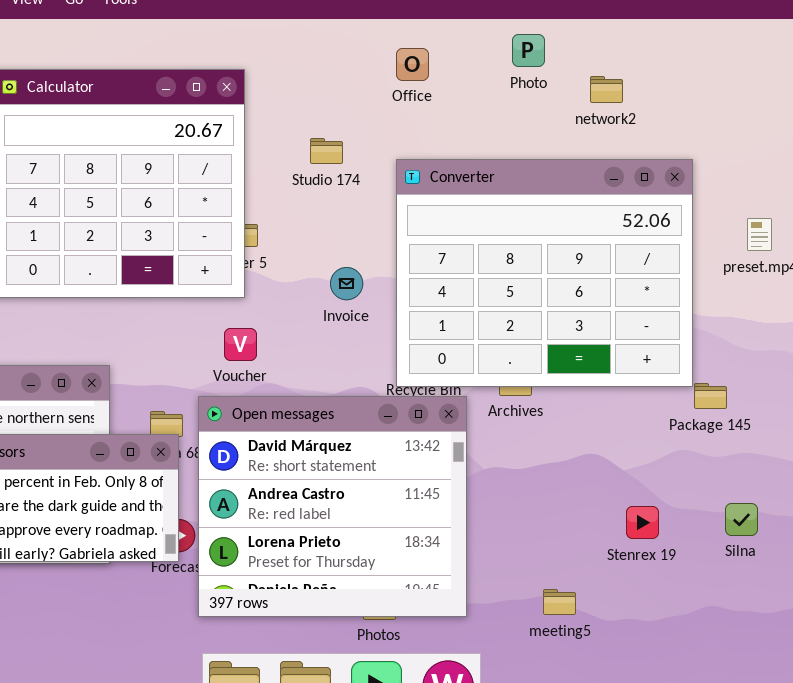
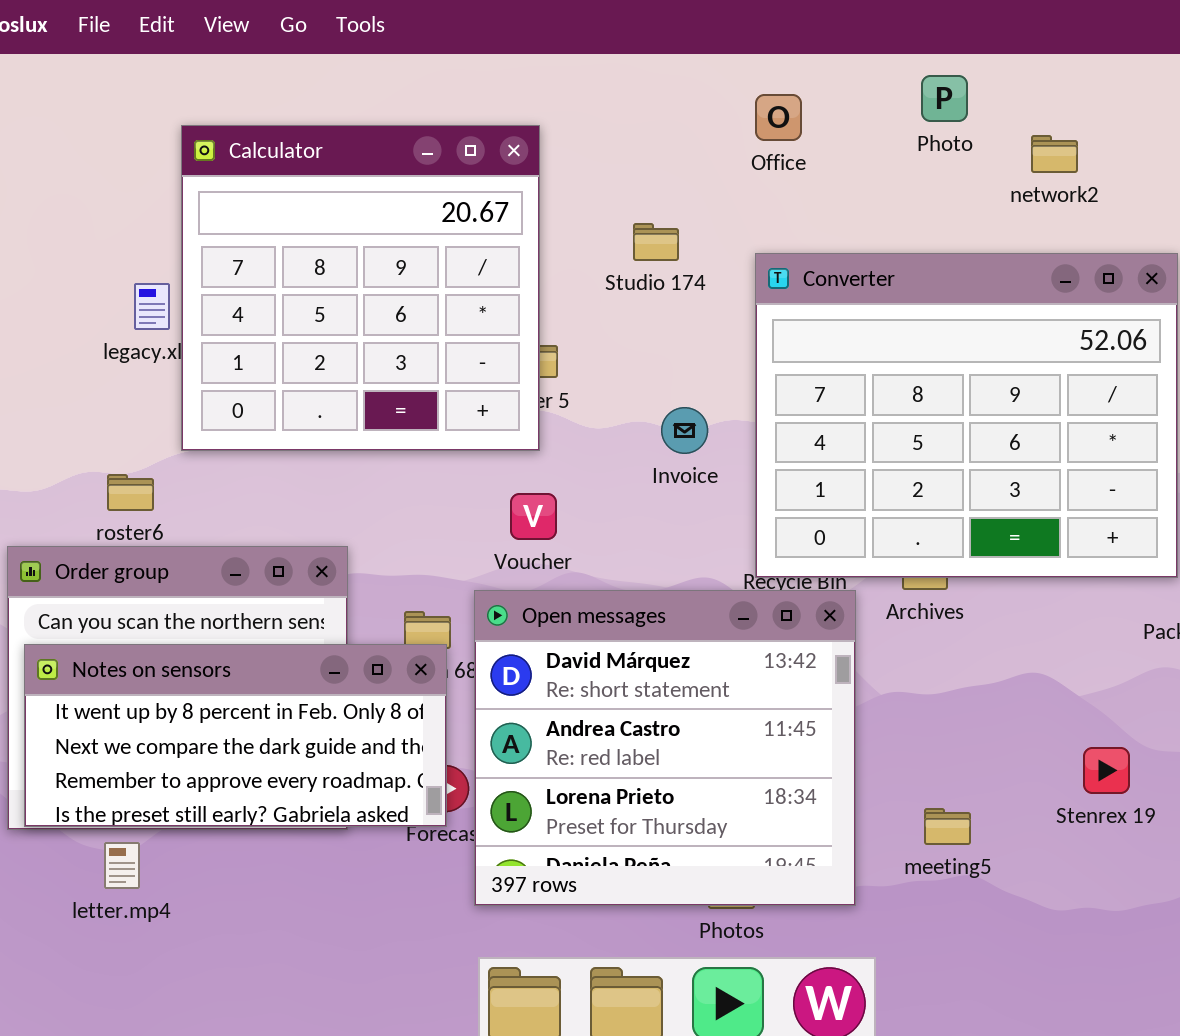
meeting5: [543,589,576,615] -> [924,808,971,845], moved

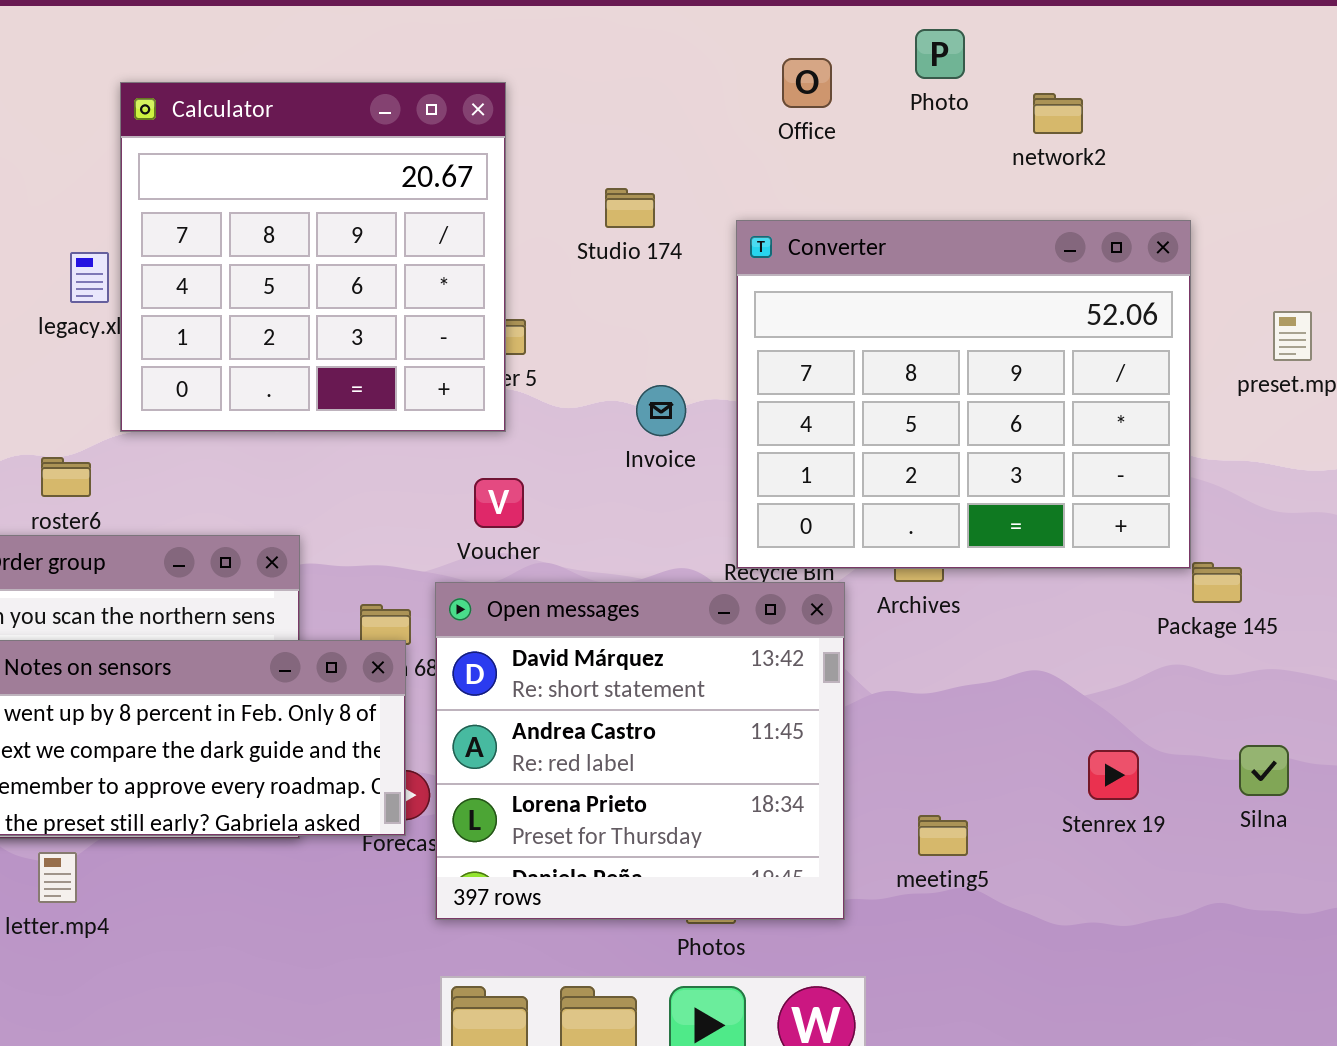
Office: [755,94,802,141] -> [782,58,832,108], moved

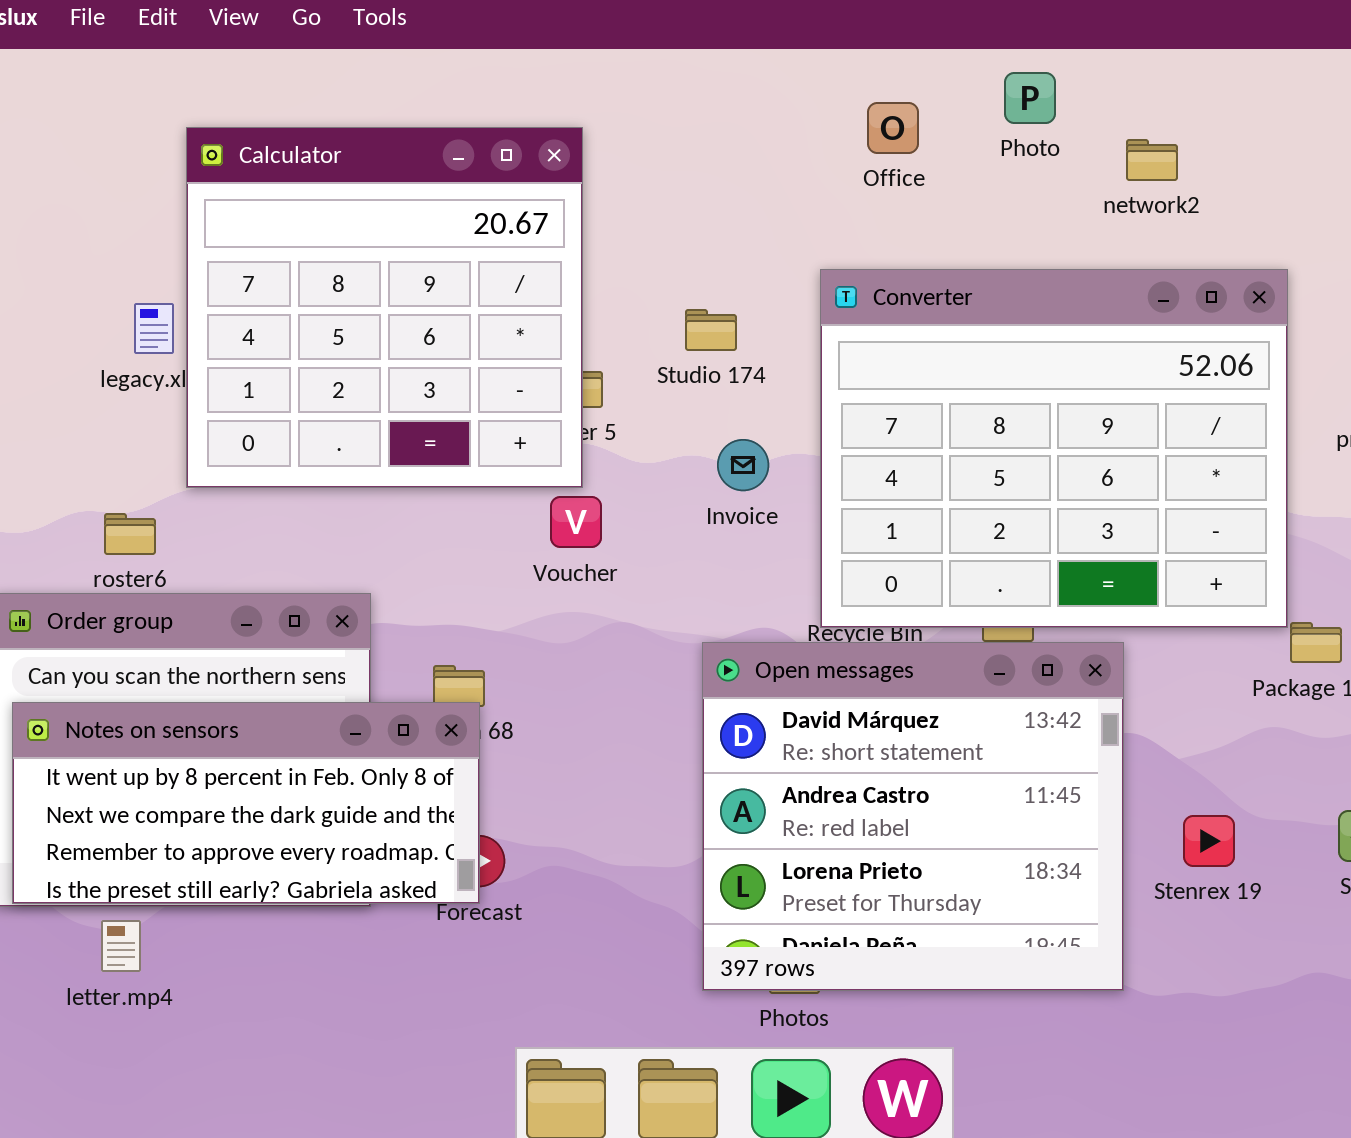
Studio 174: [605,188,655,228] -> [685,309,737,351], moved
Voucher: [474,478,524,528] -> [550,496,602,548], moved
Open messages: [435,582,845,920] -> [702,642,1124,991], moved

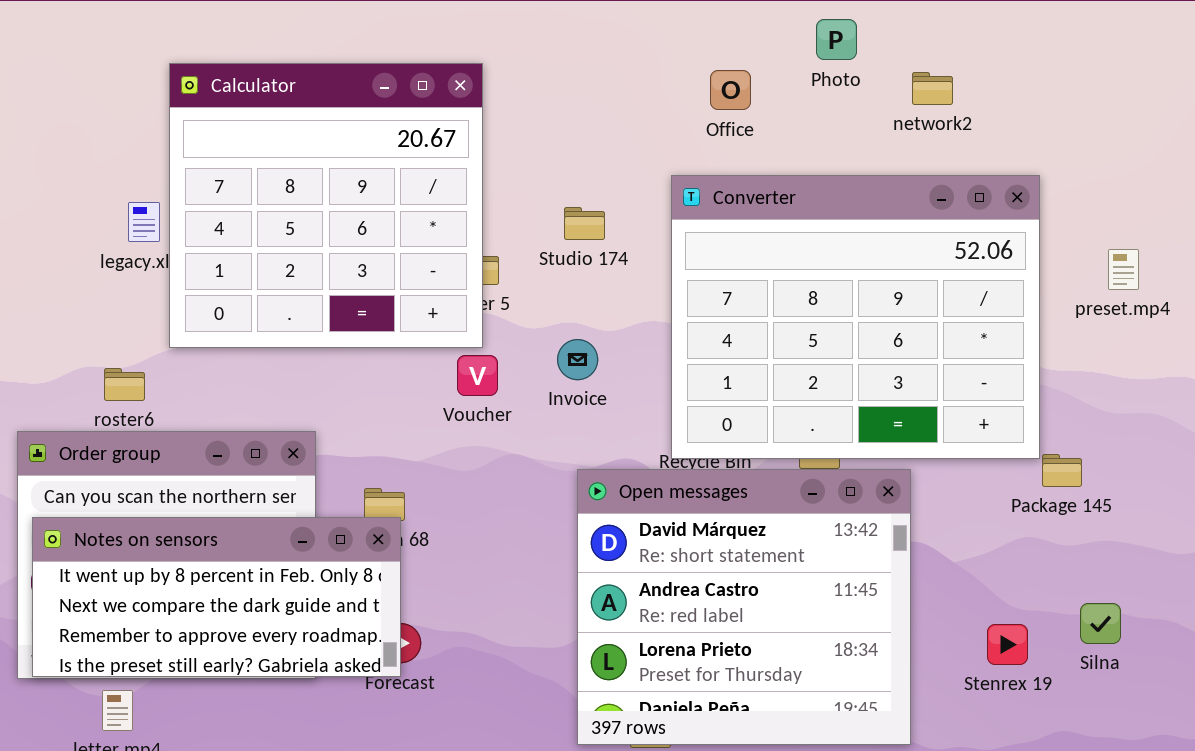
Office: [867,102,919,154] -> [710,70,751,110], moved
Invoice: [717,439,769,491] -> [557,339,598,380], moved
Stenrex 19: [1183,815,1235,867] -> [987,624,1028,665], moved

